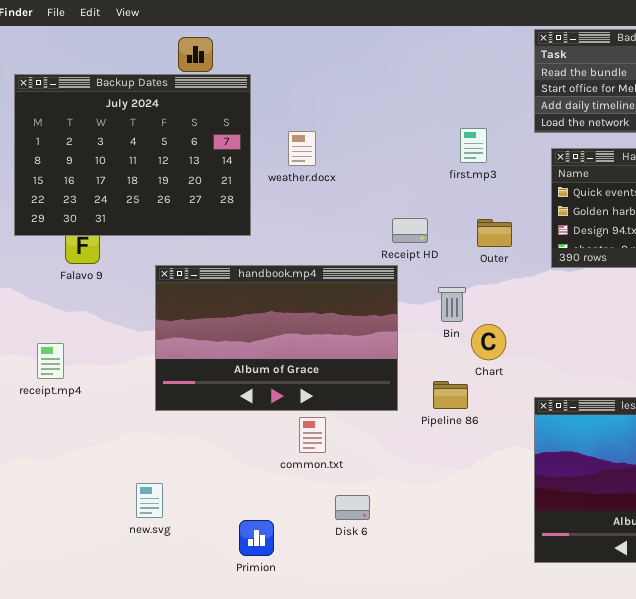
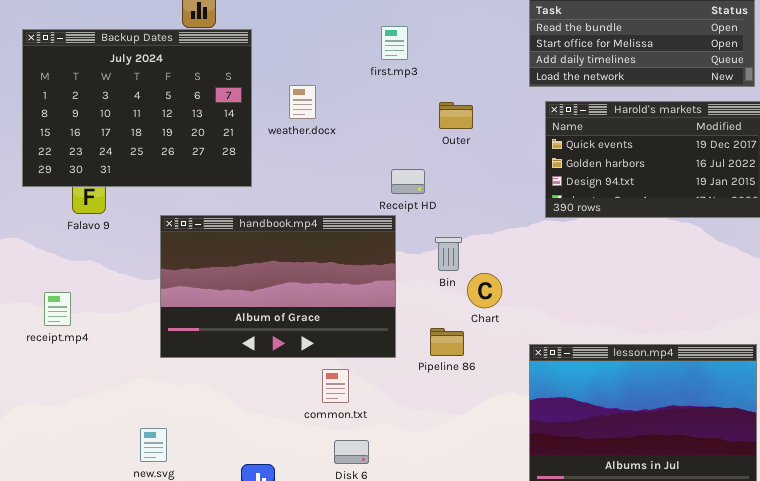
first.mp3: [460,128,487,163] -> [381,26,408,60], moved
Outer: [477,219,512,247] -> [439,102,473,129], moved
common.txt: [299,417,326,453] -> [322,369,349,403], moved

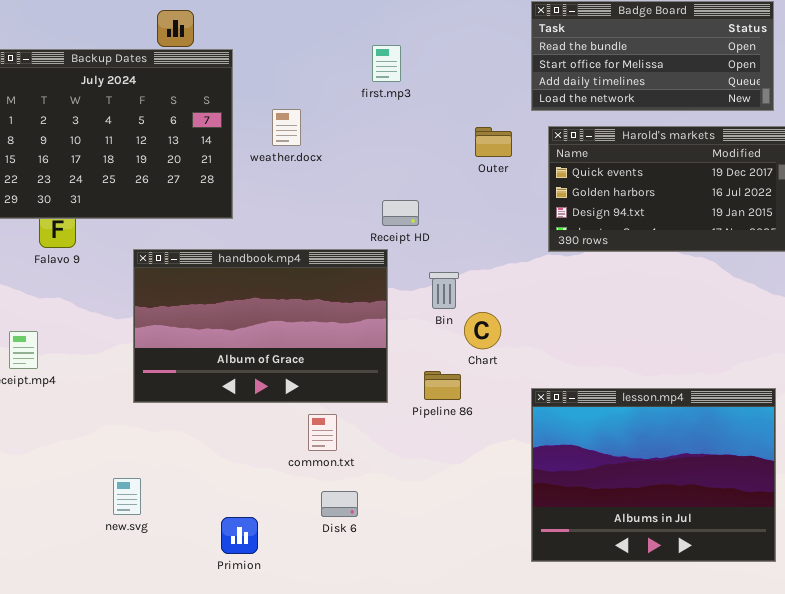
Outer: [439,102,473,129] -> [475,127,512,157], moved

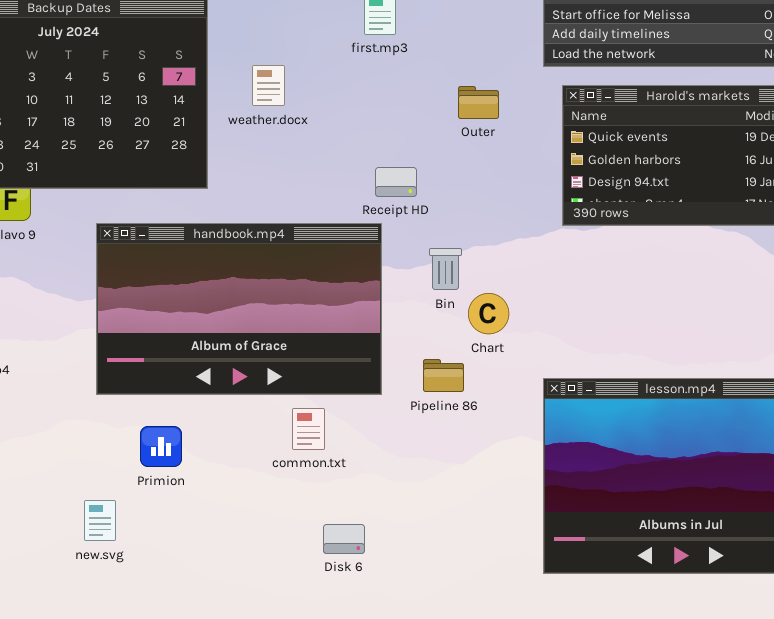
Outer: [475,127,512,157] -> [458,86,499,119], moved
new.svg: [113,478,141,515] -> [84,500,116,541], moved
Disk 6: [321,491,358,517] -> [323,524,365,554], moved
Primion: [221,517,258,554] -> [140,426,182,467], moved

